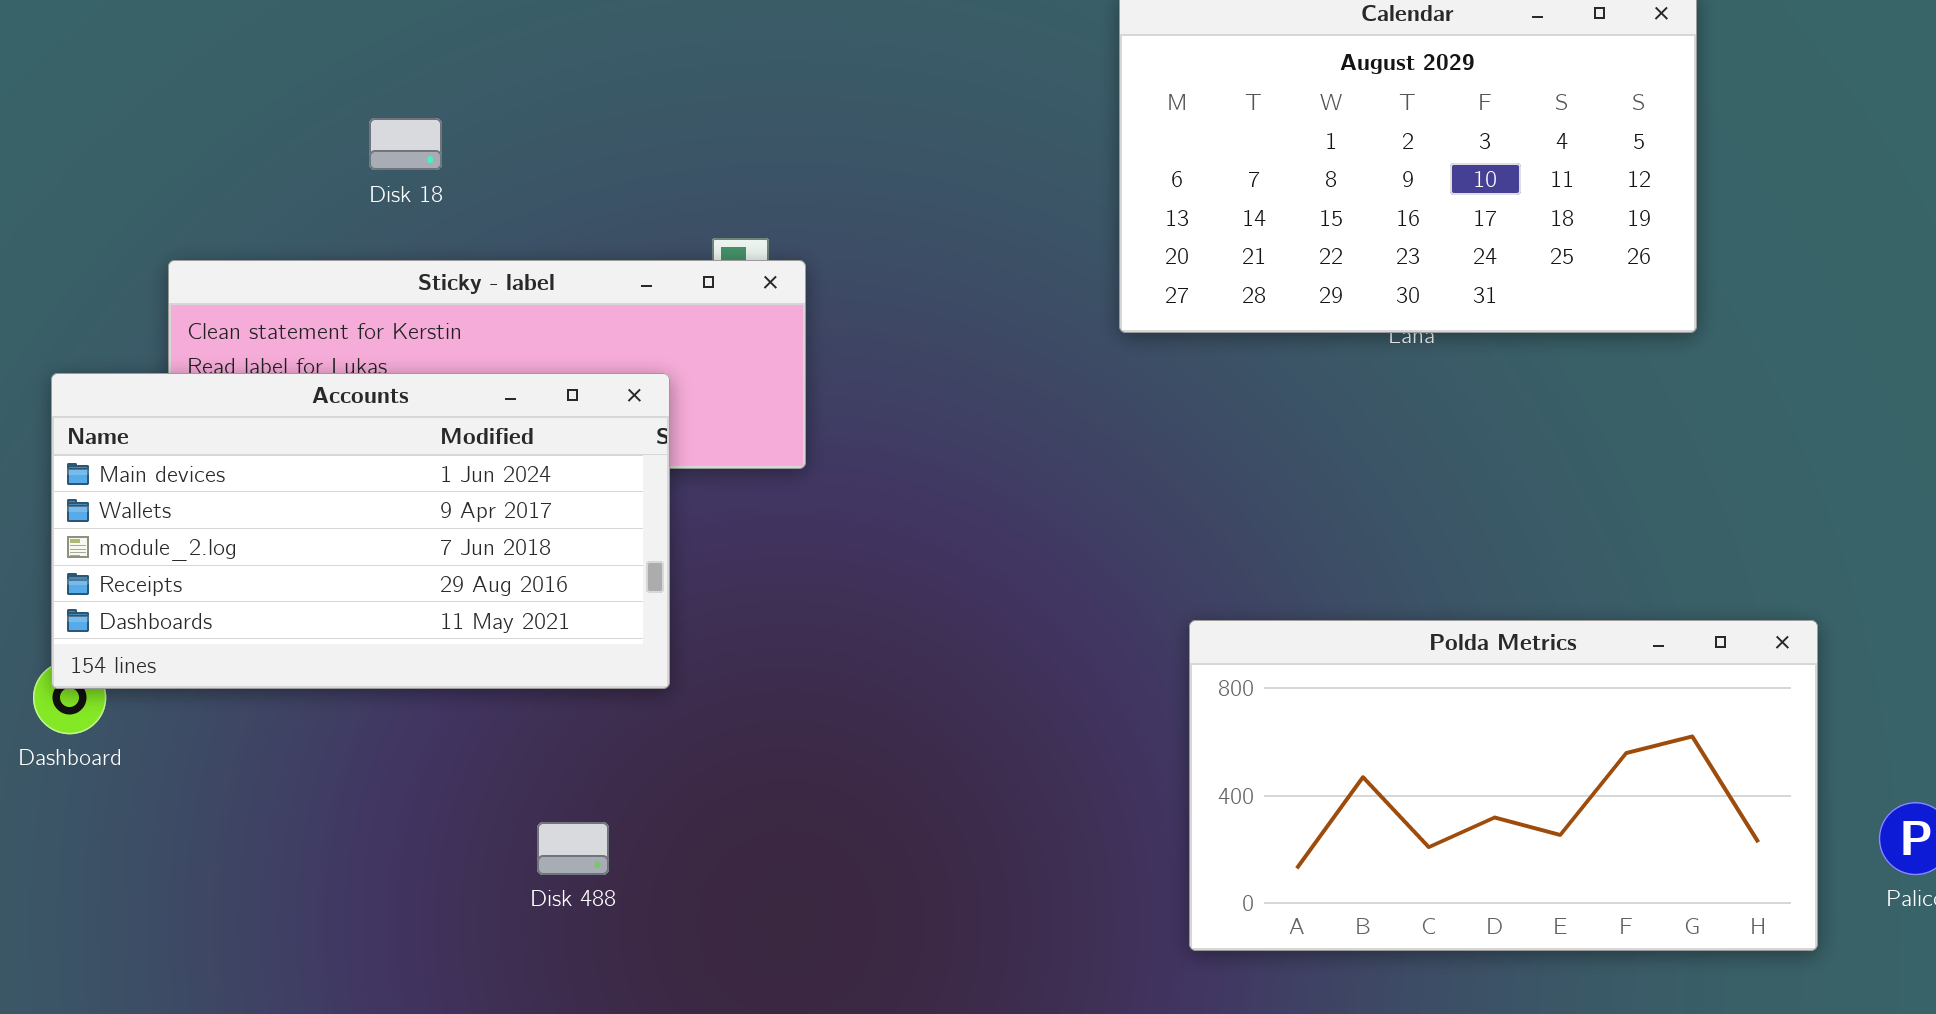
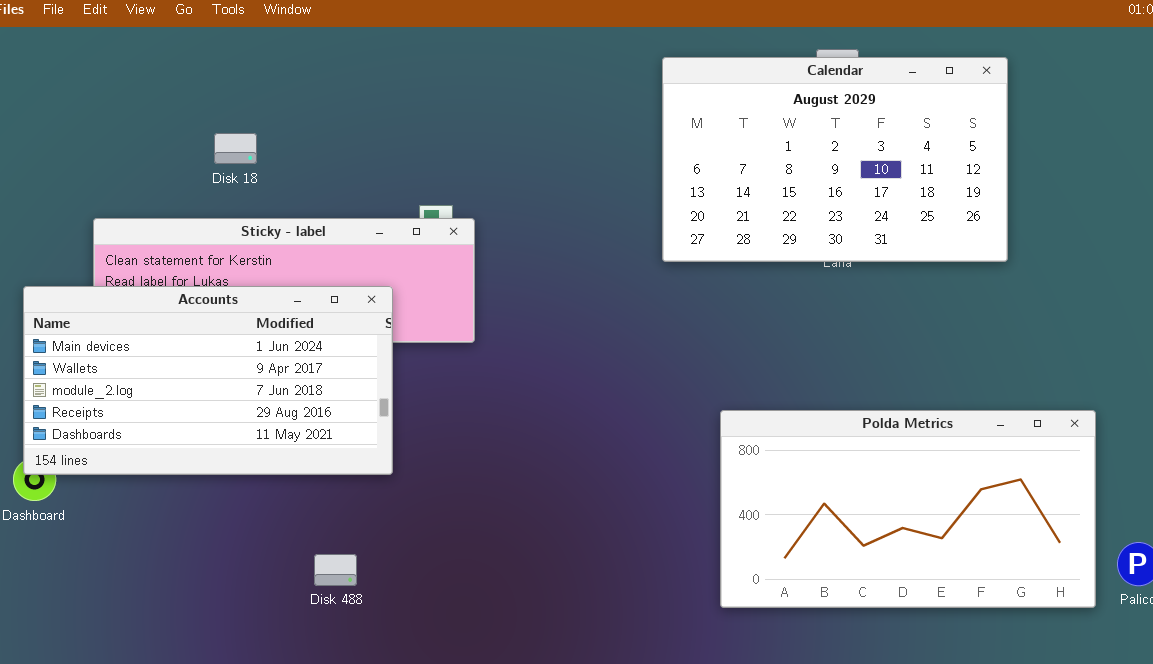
Polda Metrics: [1189,620,1818,951] -> [720,410,1096,608], moved

